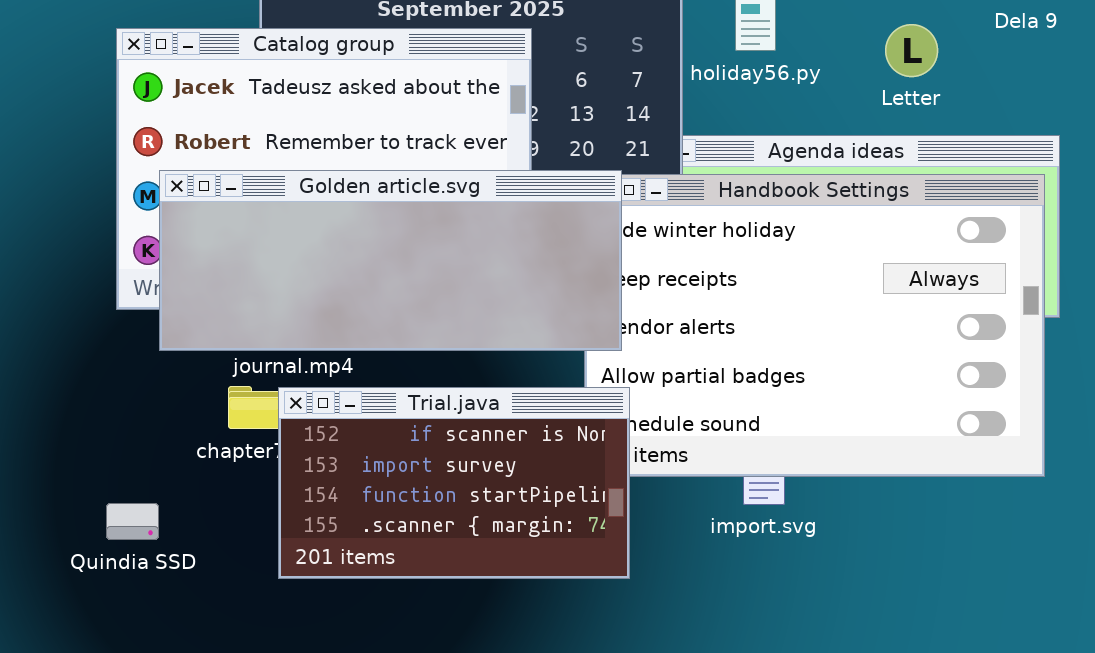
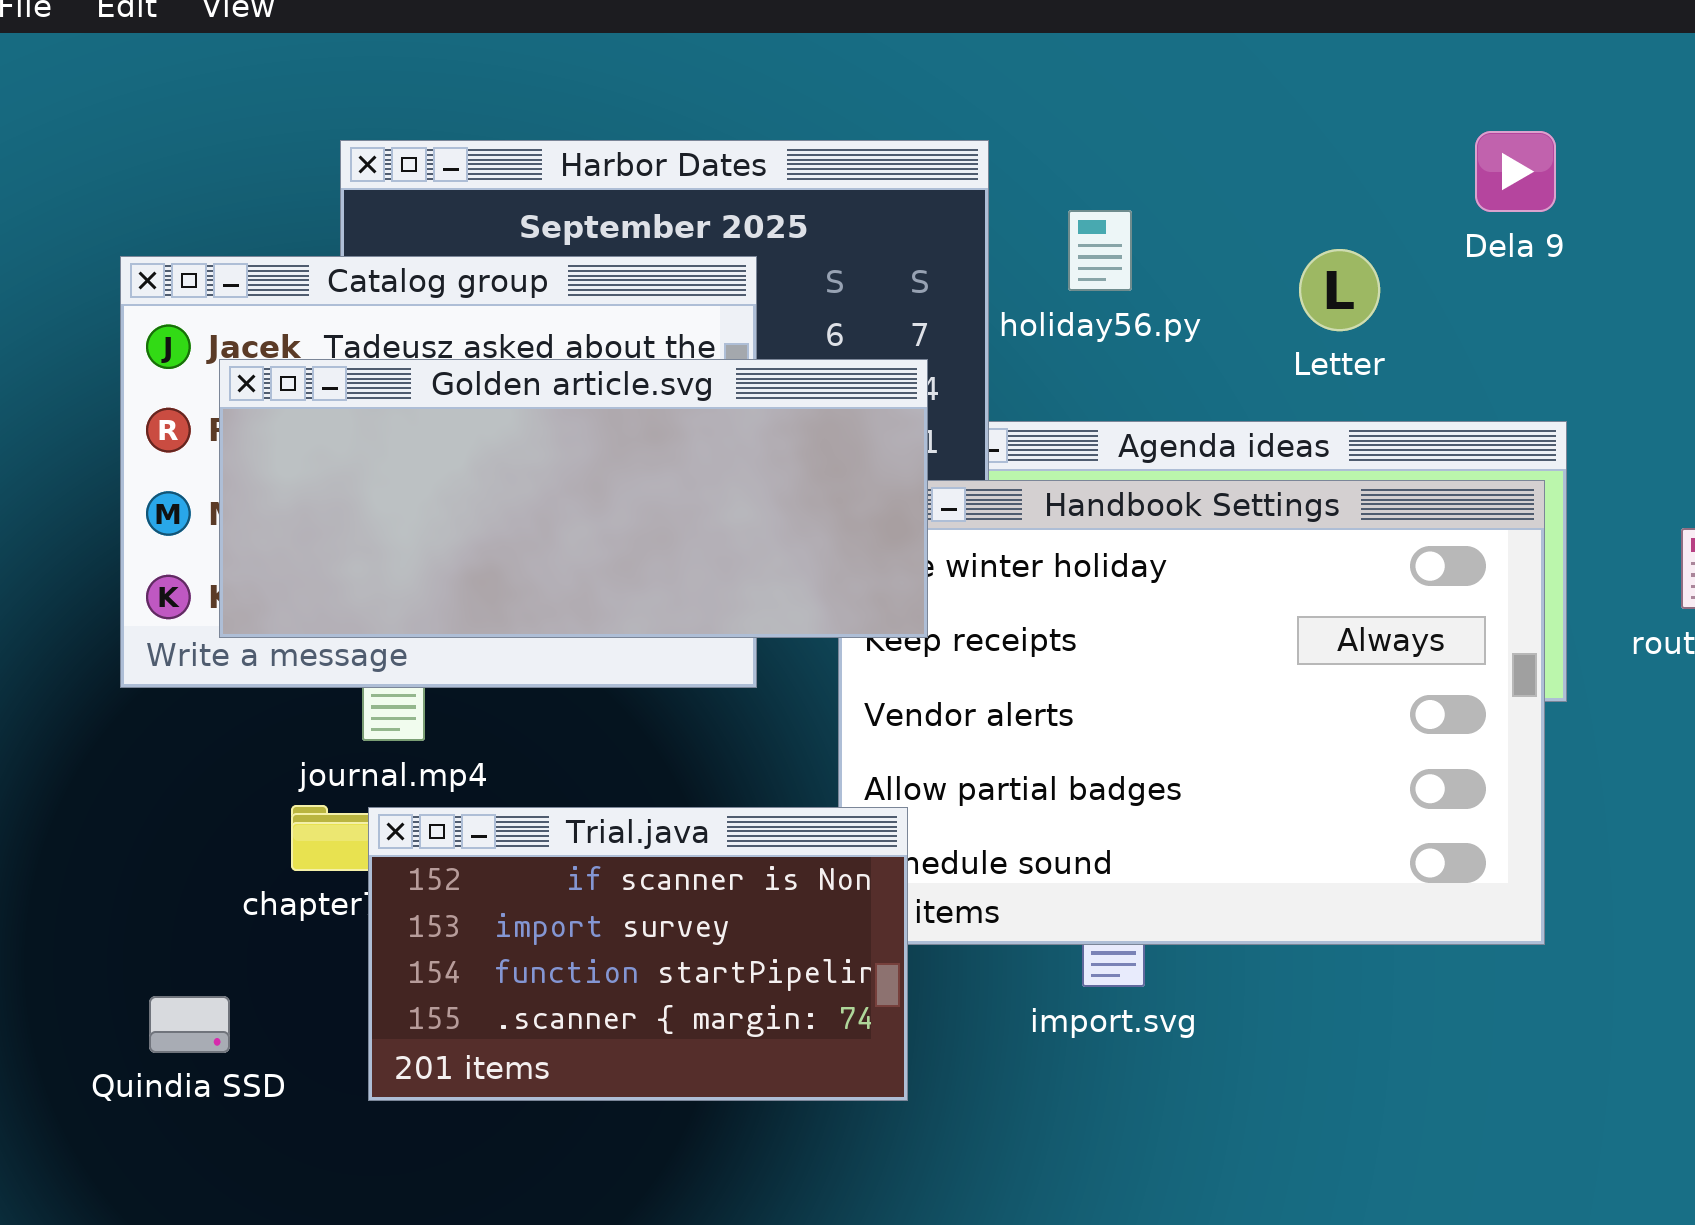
Golden article.svg: [159,170,622,351] -> [219,359,928,638], moved
Quindia SSD: [106,503,159,540] -> [149,996,230,1053], moved

